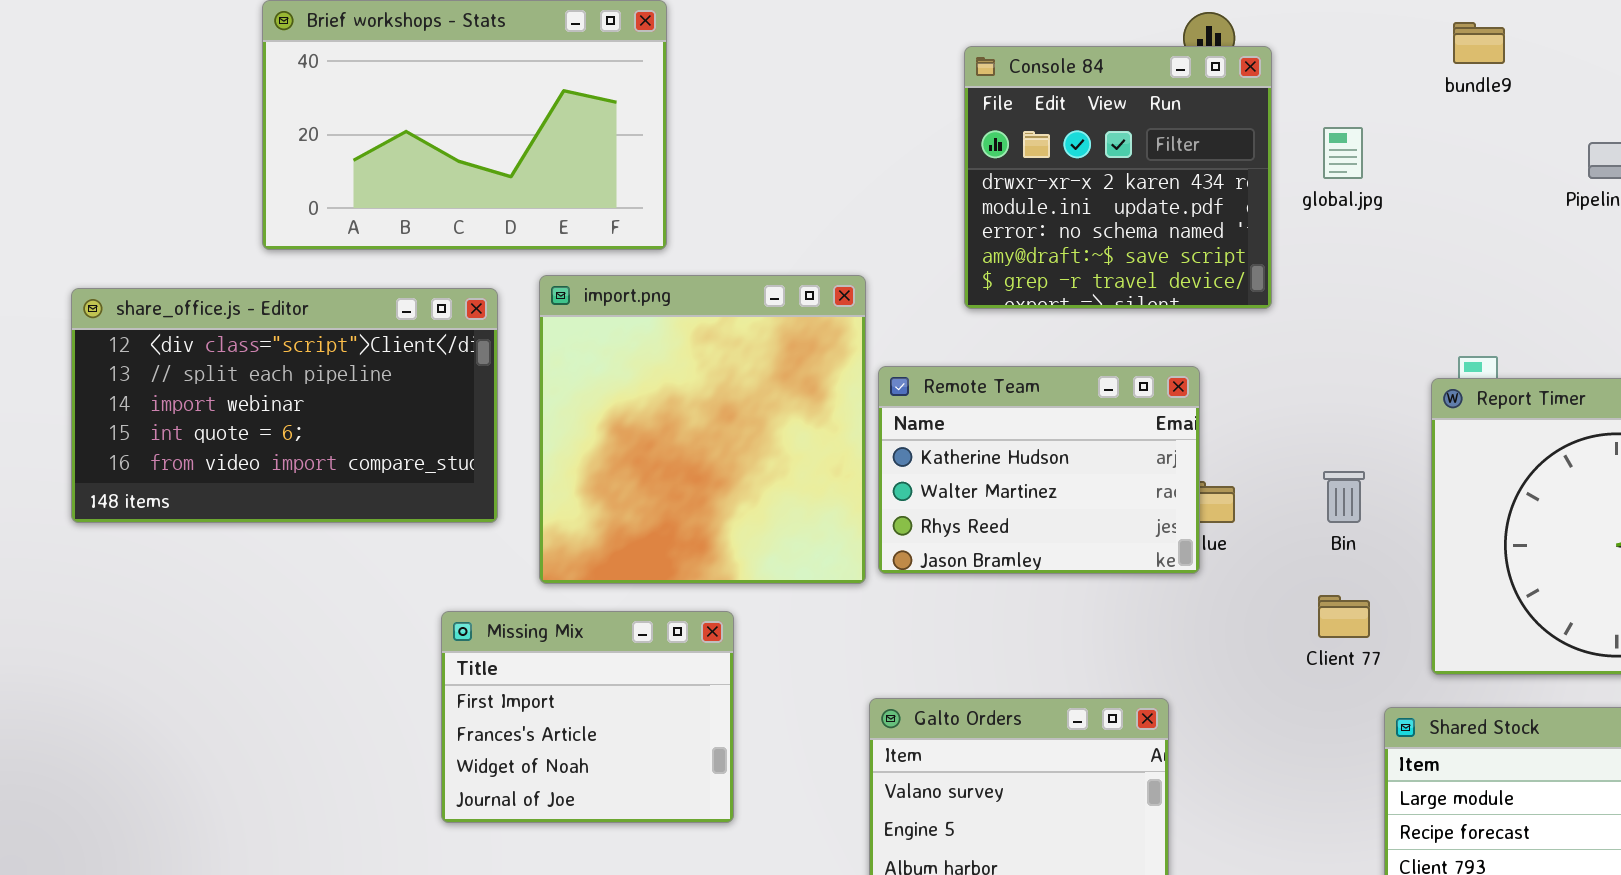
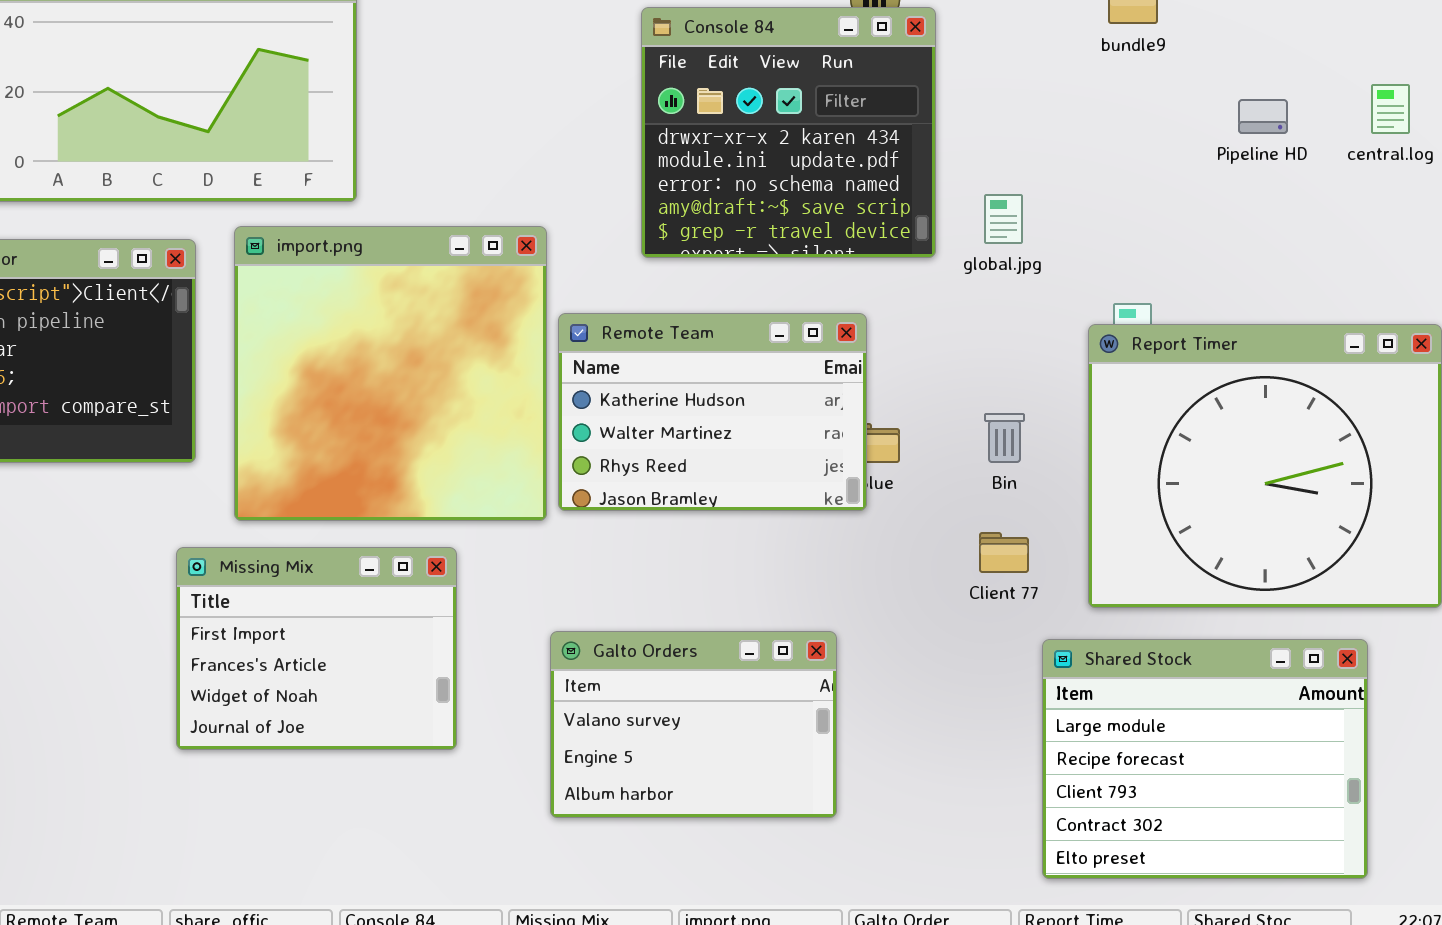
global.jpg: [1323,127,1363,179] -> [984,194,1023,244], moved
Missing Mix: [441,611,734,823] -> [176,547,457,750], moved

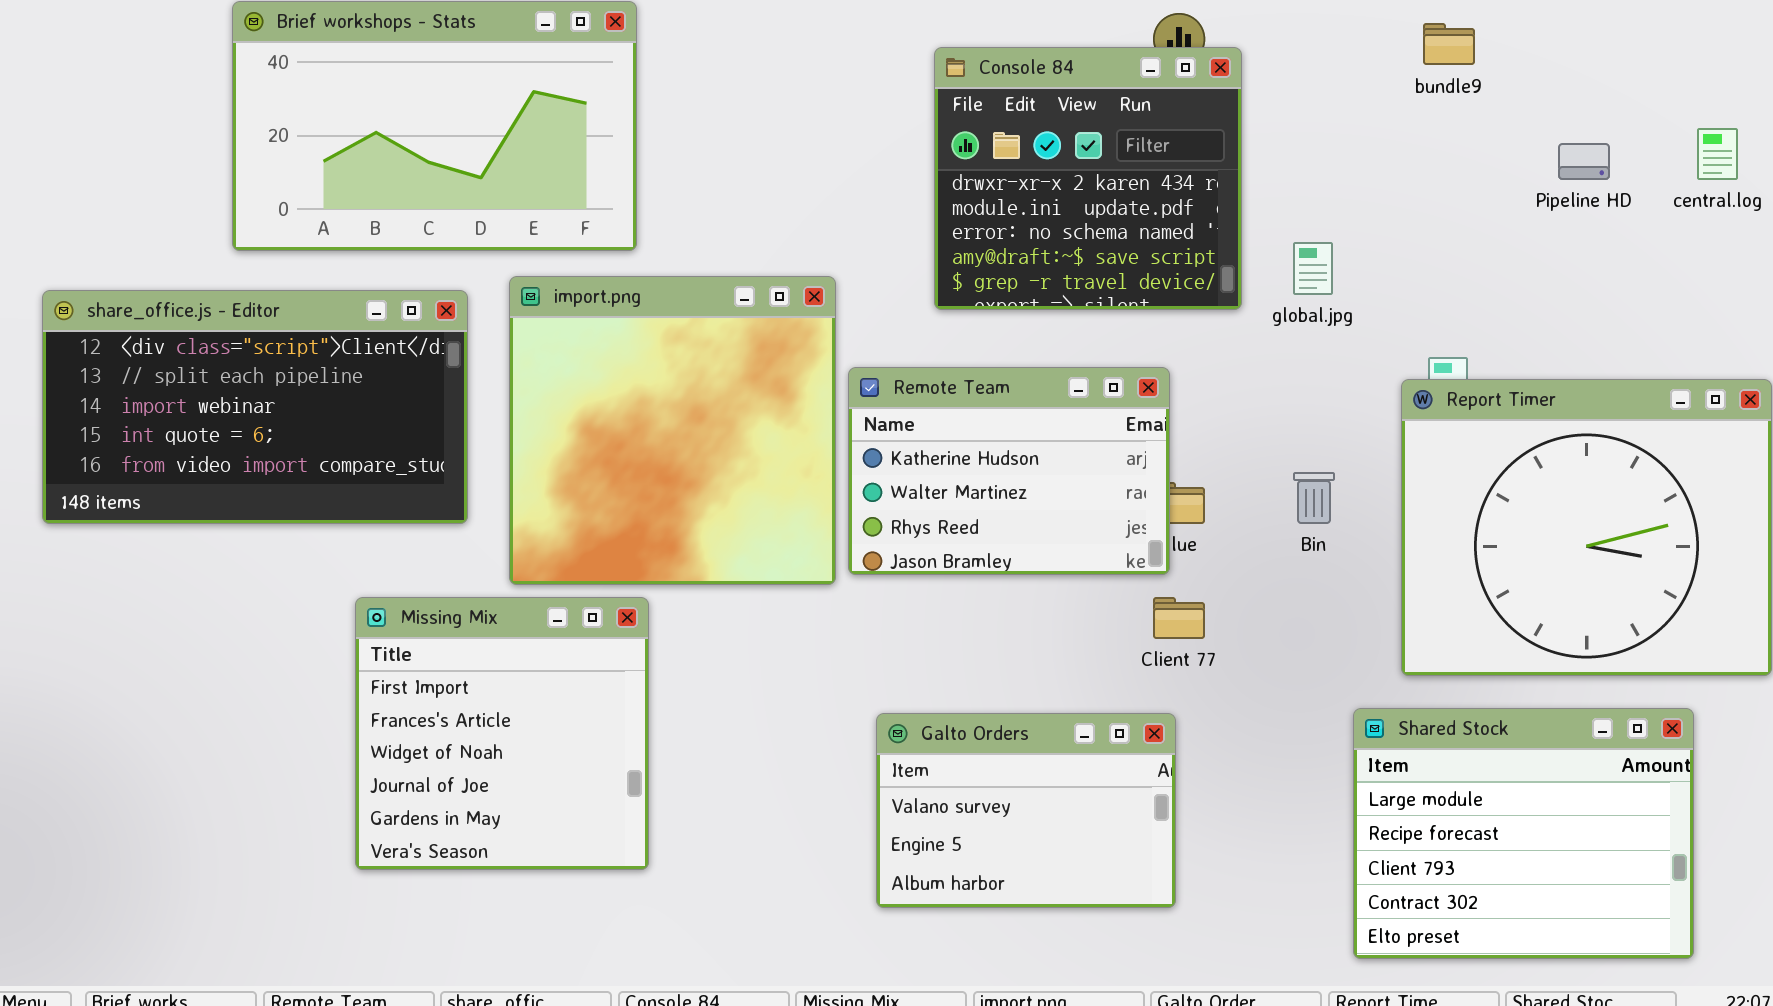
Client 77: [979,532,1029,573] -> [1153,597,1205,639], moved
Missing Mix: [176,547,457,750] -> [355,597,649,870], moved, resized
Galto Orders: [550,631,837,818] -> [876,713,1176,908], moved

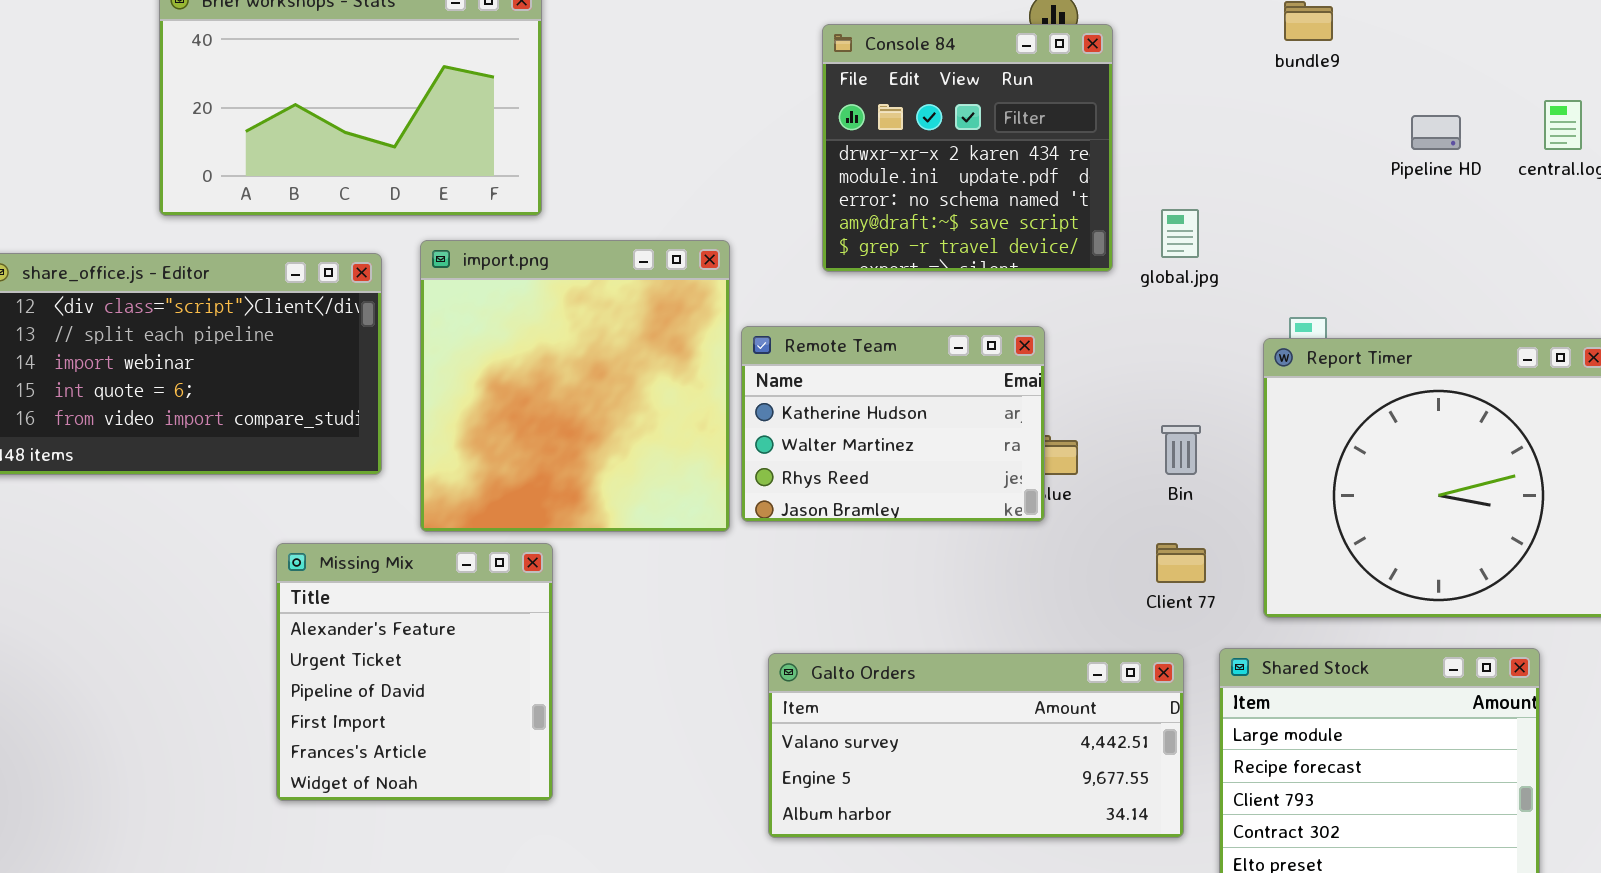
Missing Mix: [355,597,649,870] -> [276,543,553,801], scrolled up 3 rows
Client 77: [1153,597,1205,639] -> [1156,543,1206,583], moved
Galto Orders: [876,713,1176,908] -> [768,653,1184,838], resized

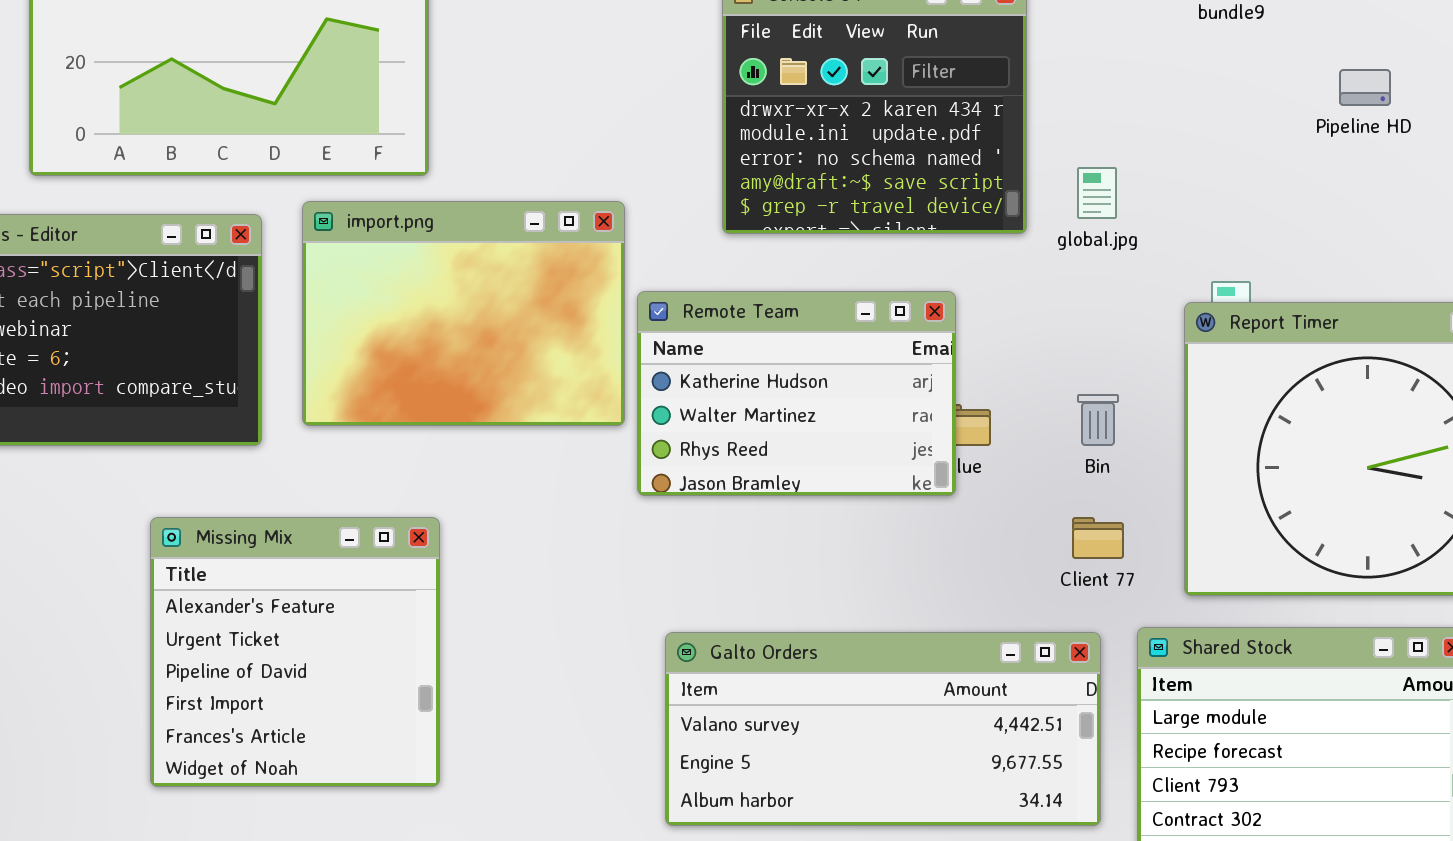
import.png: [420,240,730,532] -> [302,201,625,426], resized

